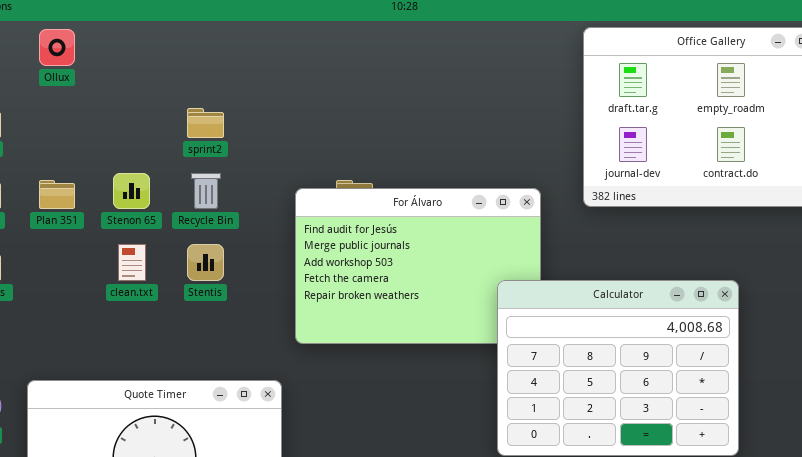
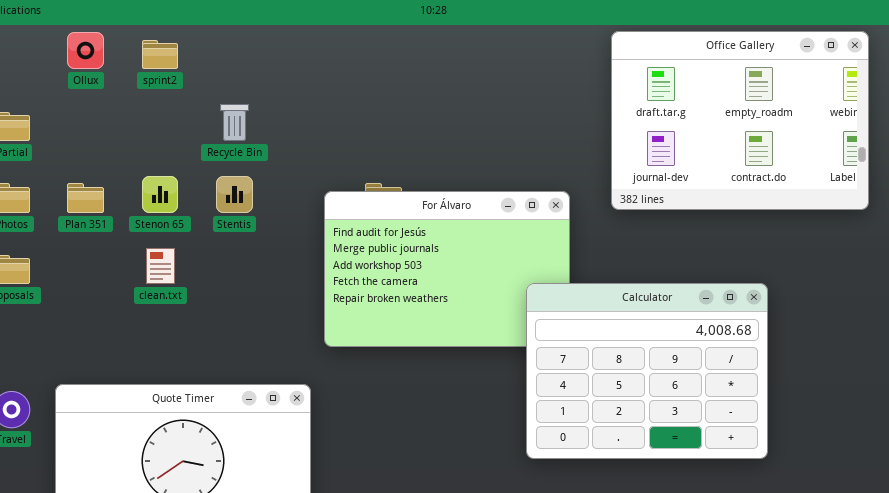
sprint2: [187,108,224,138] -> [142,40,178,69], moved
Recycle Bin: [191,173,221,209] -> [220,104,249,141], moved
Stentis: [187,244,224,281] -> [216,176,253,213], moved

